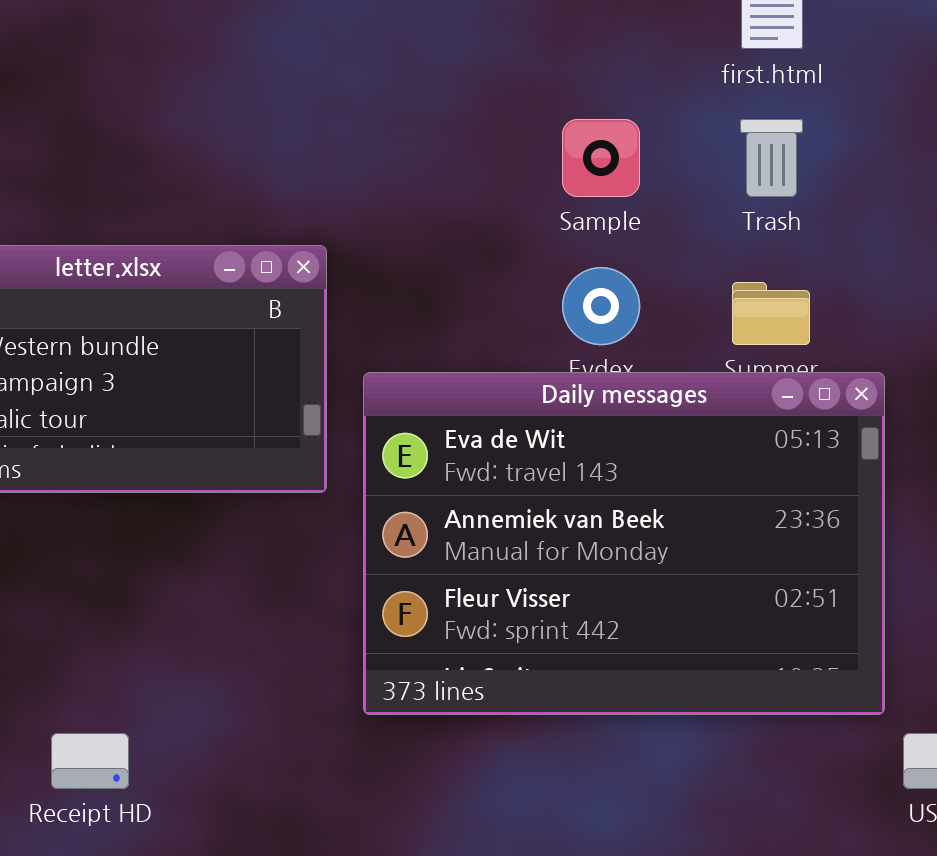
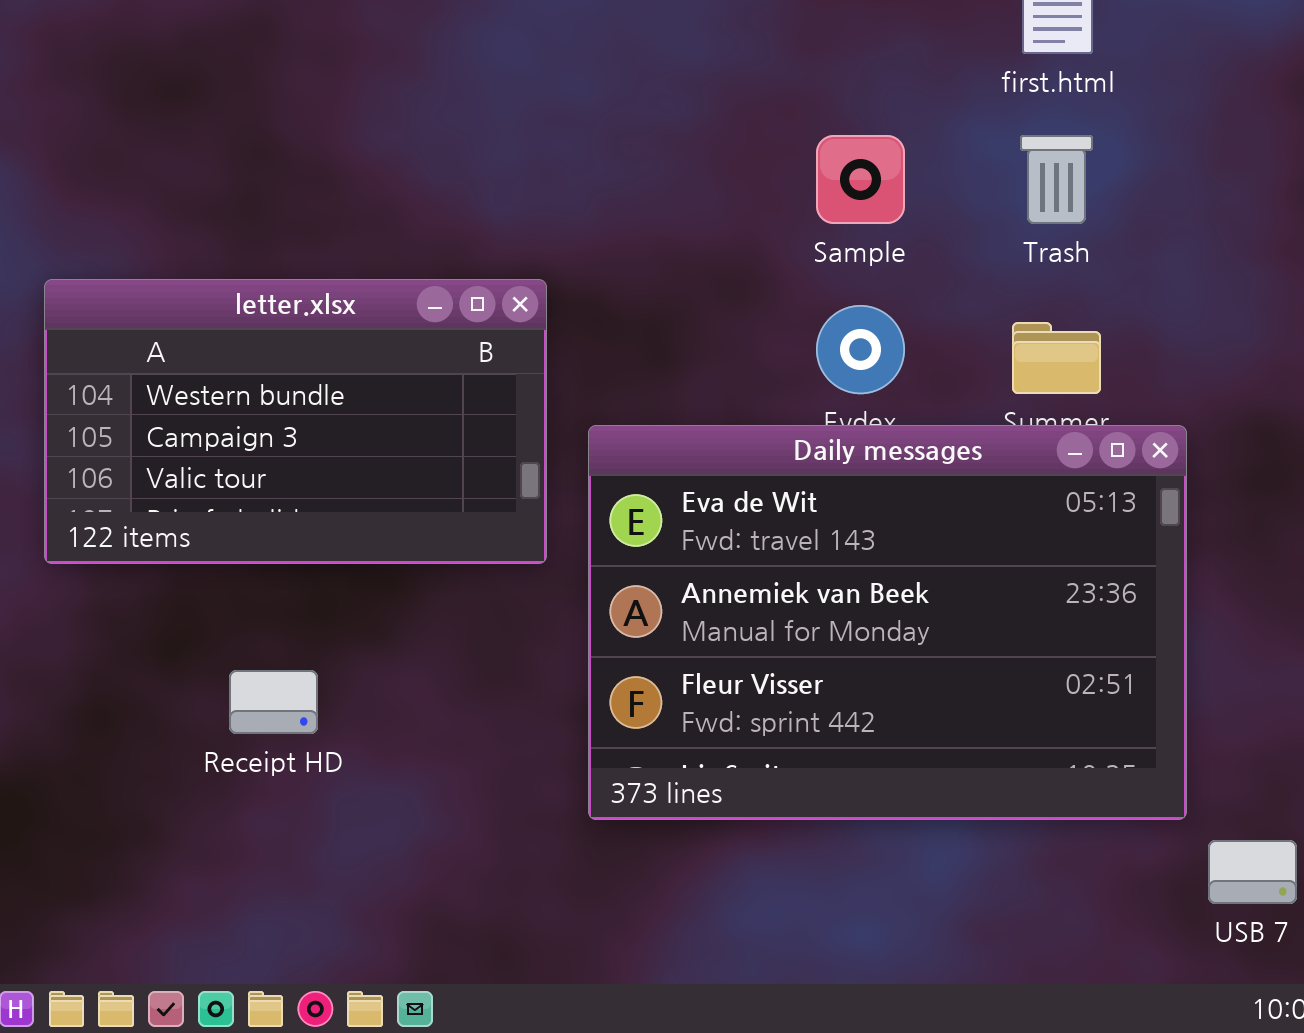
Receipt HD: [51,733,129,789] -> [229,670,318,734], moved

